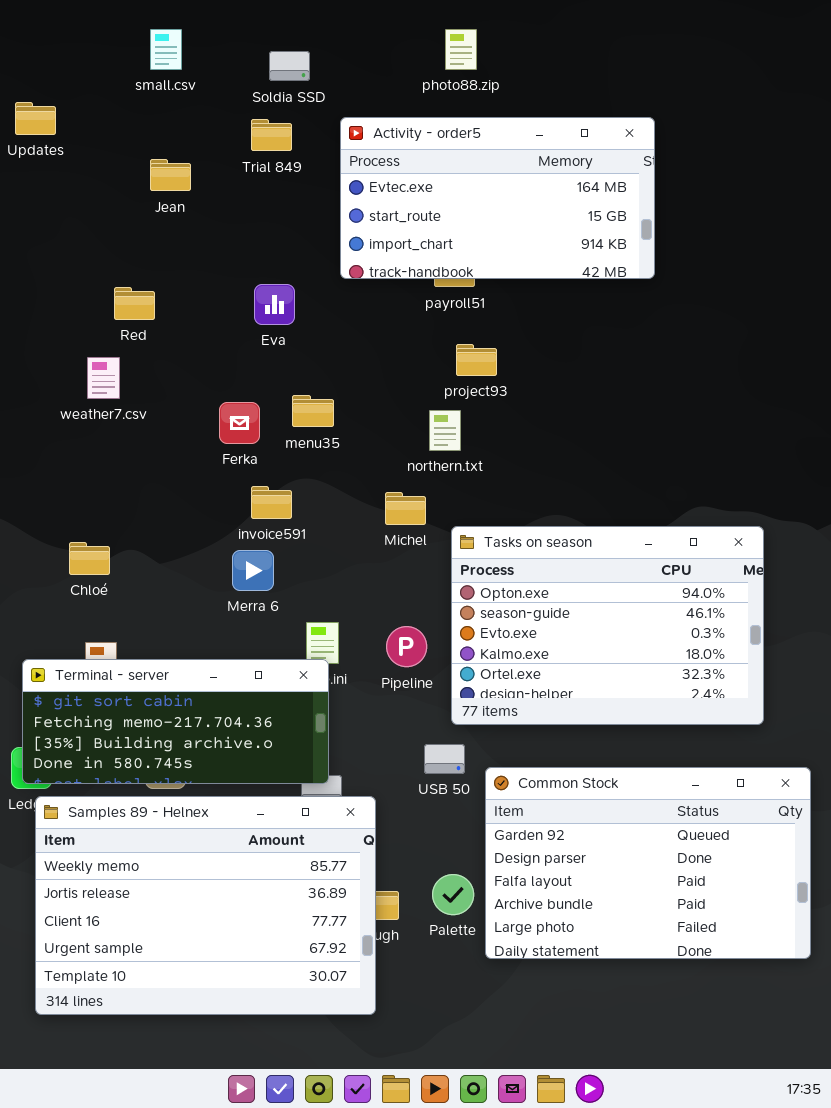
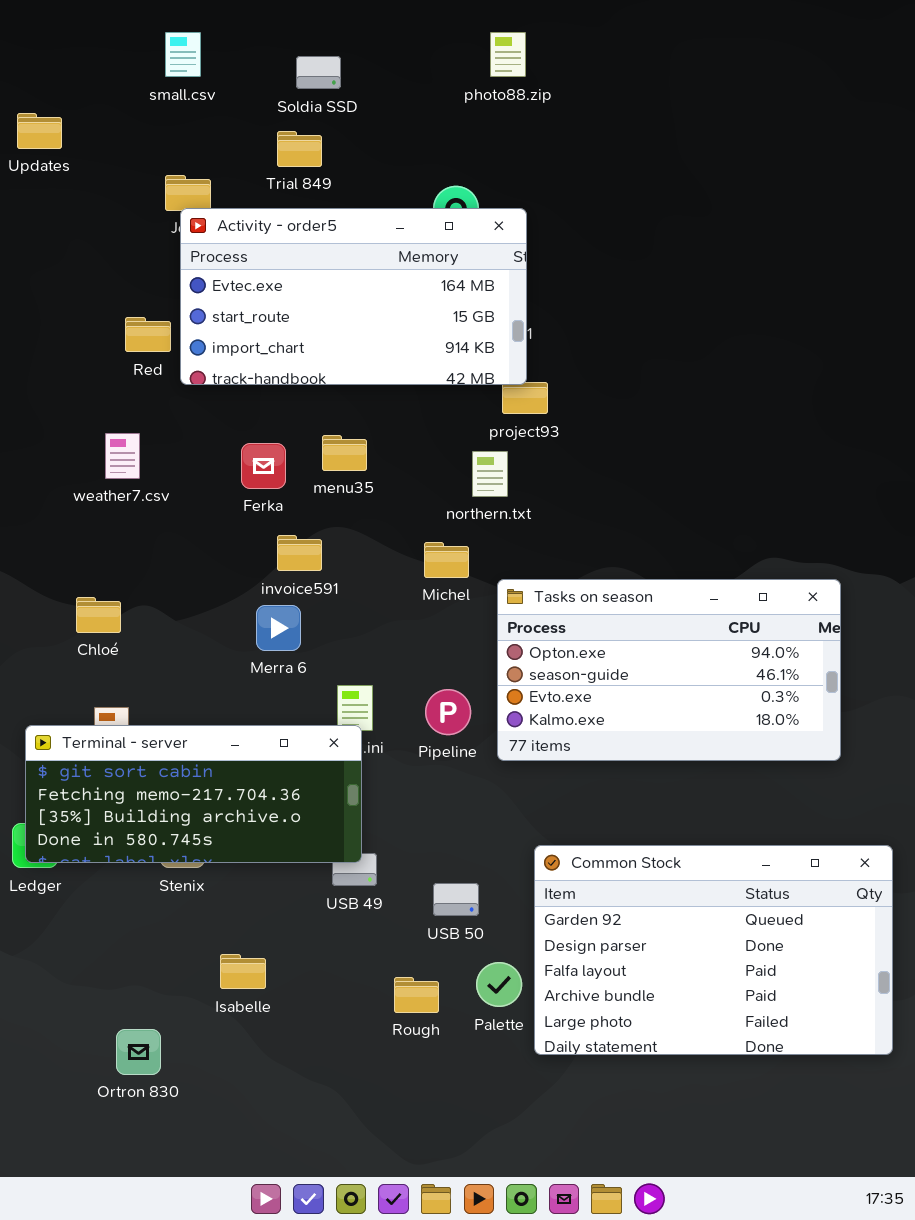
Activity - order5: [340,117,655,279] -> [180,208,527,385], moved
weather7.csv: [87,357,120,399] -> [105,433,140,479], moved
Tasks on season: [451,526,764,725] -> [497,579,841,761], resized
USB 50: [424,744,465,774] -> [433,883,479,916], moved
Samples 89 - Helnex: [35,796,376,1015] -> none, closed

